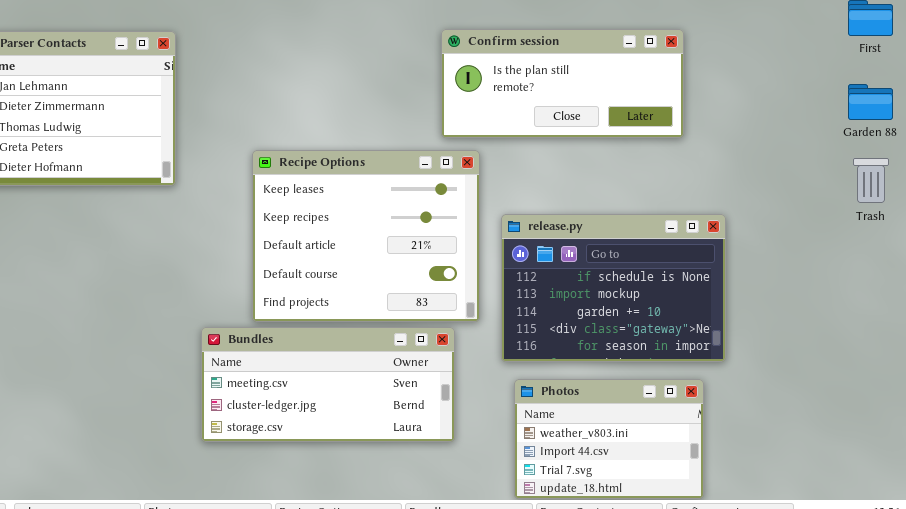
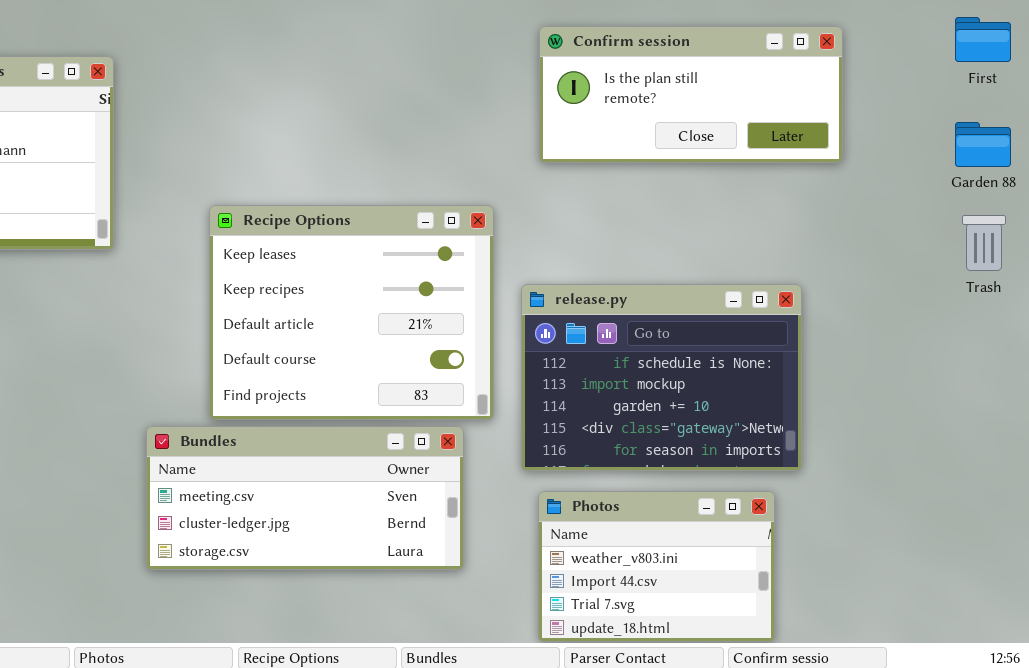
Confirm session: [441,29,684,138] -> [539,26,843,163], moved

